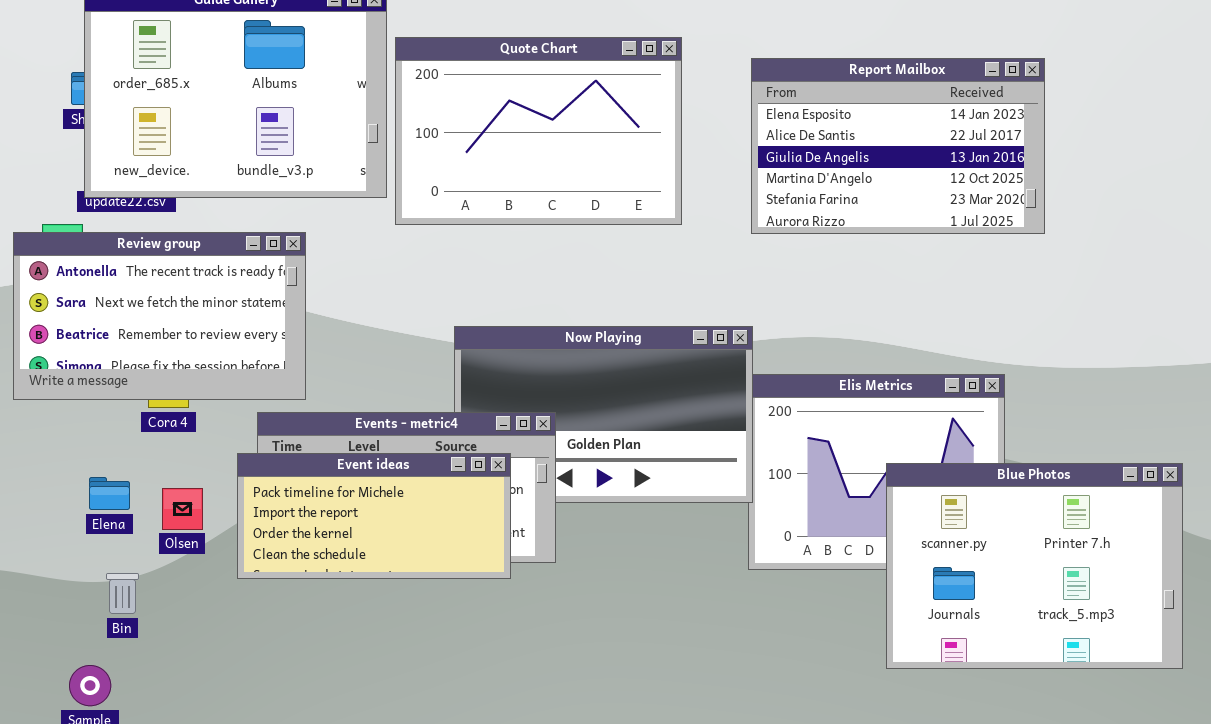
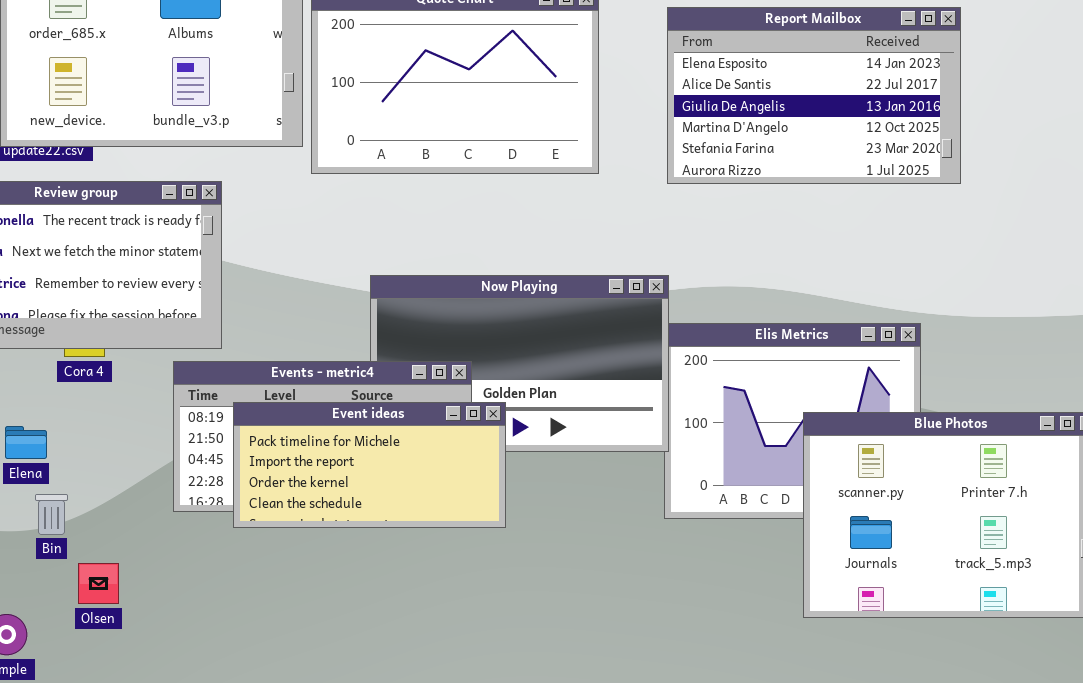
Event ideas: [237,453,511,579] -> [233,402,506,528], moved
Olsen: [162,488,203,530] -> [78,563,119,604], moved
Bin: [106,573,139,614] -> [35,494,68,535], moved

